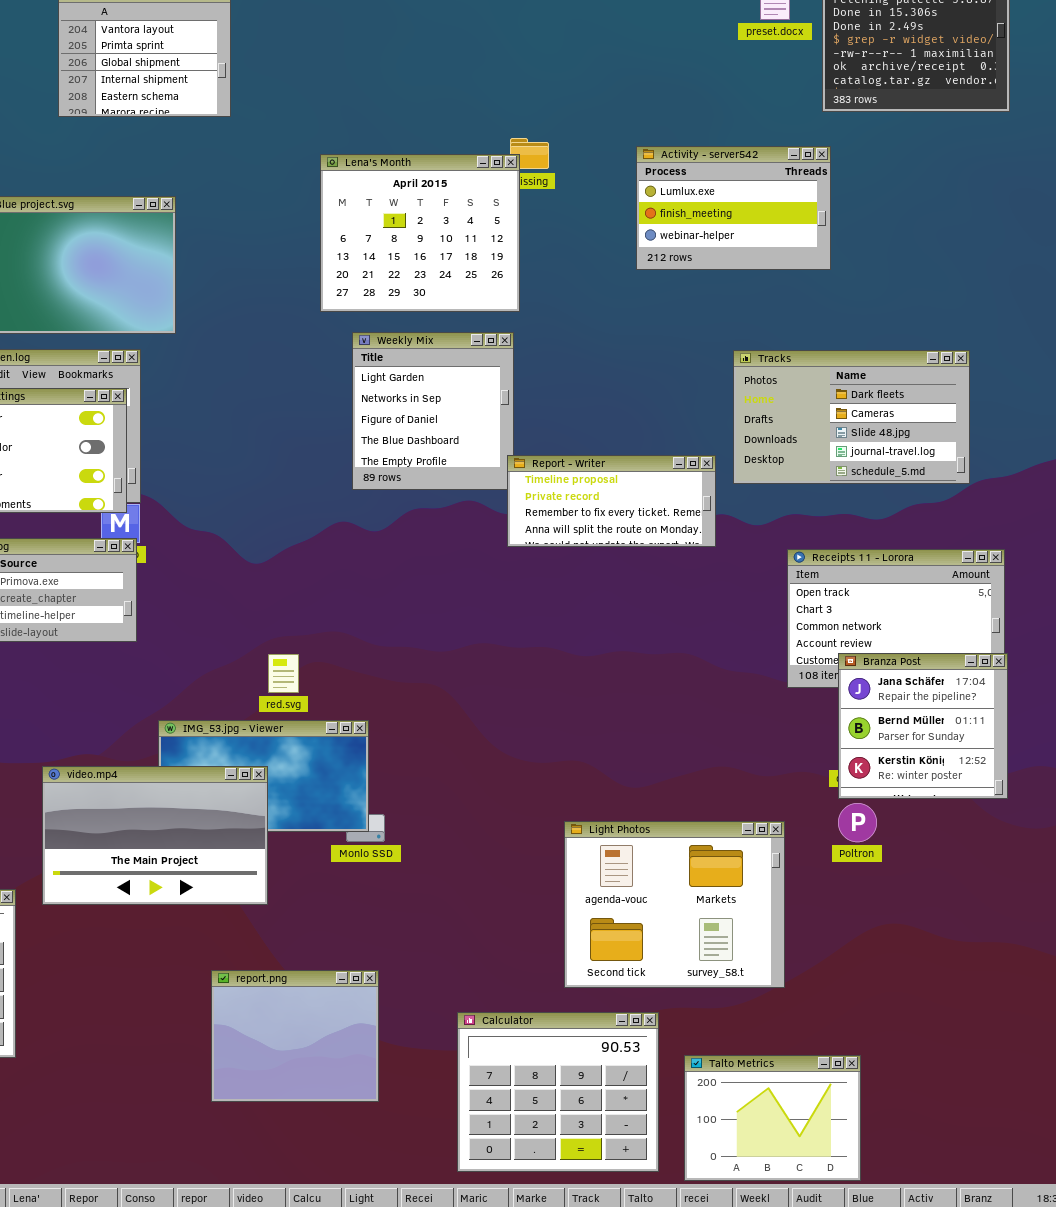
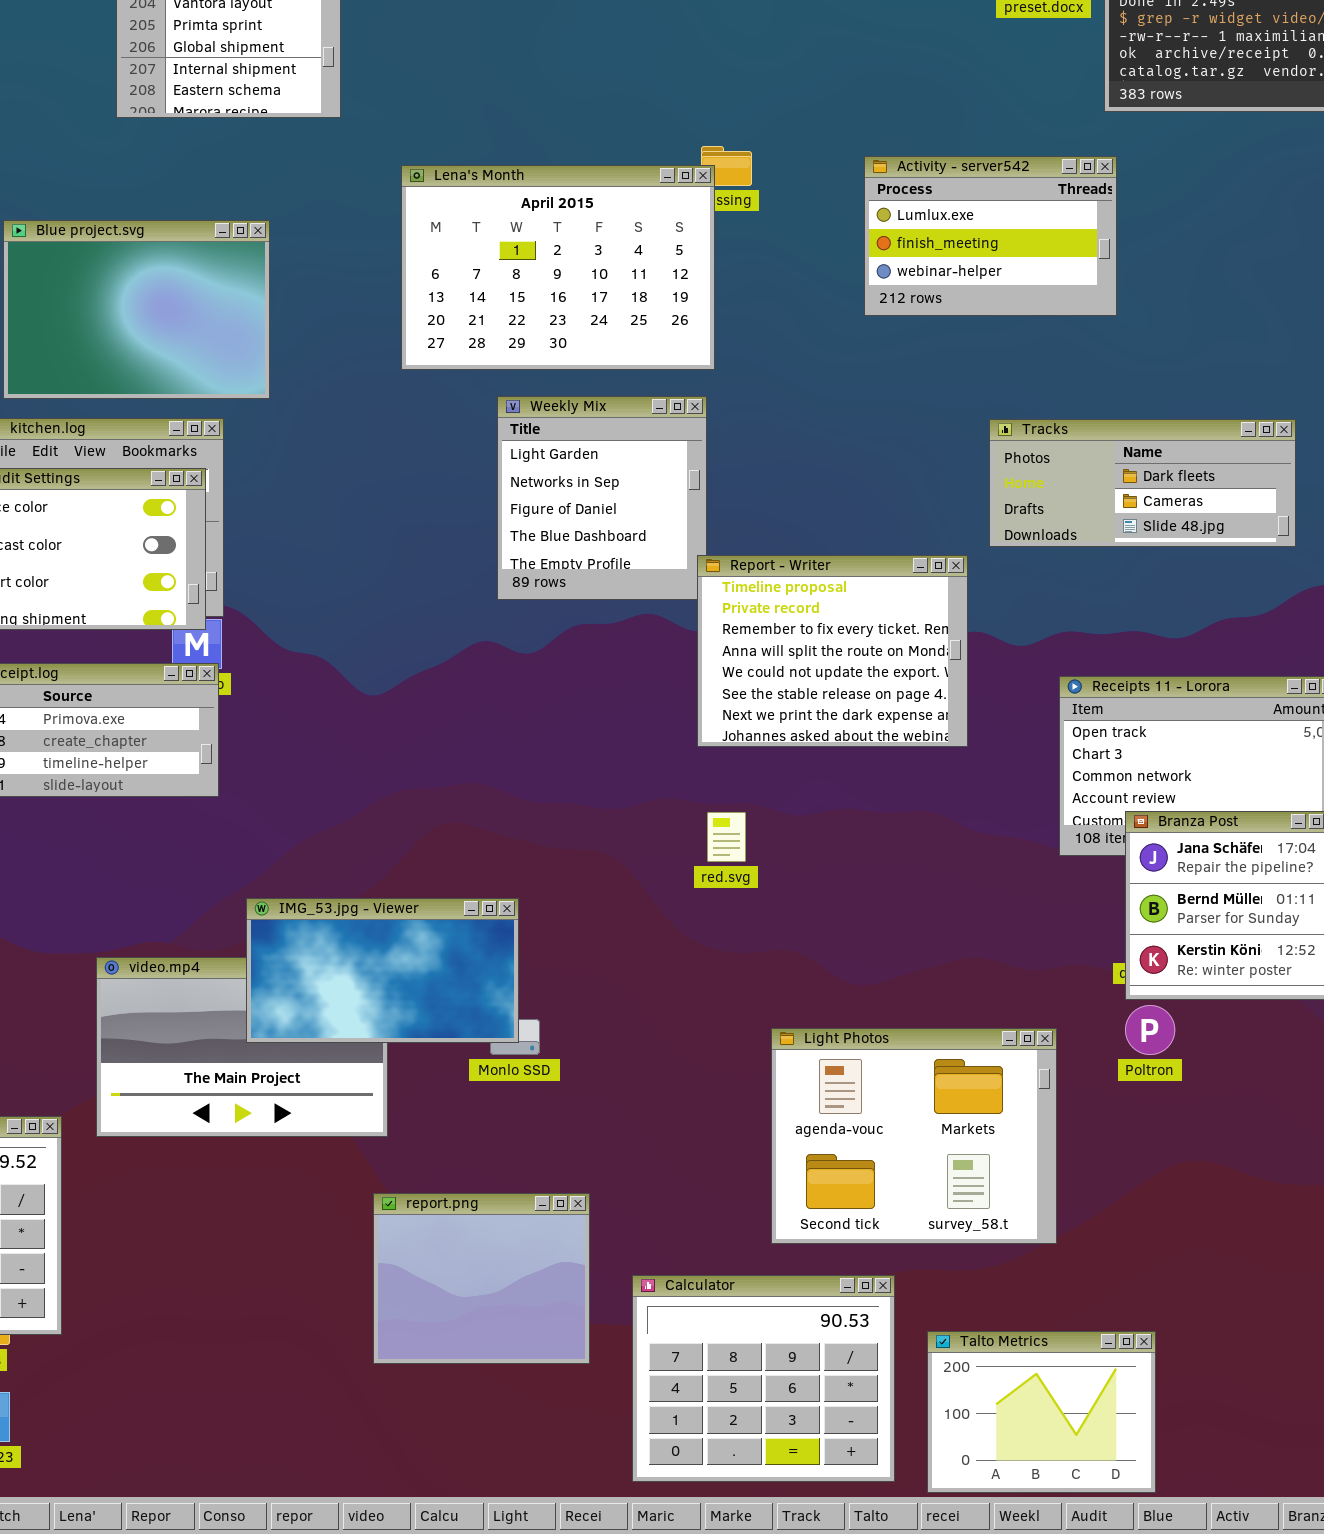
Lena's Month: [320,154,520,312] -> [401,165,715,370], resized
Tracks: [733,350,970,484] -> [989,419,1296,547], resized
Report - Writer: [507,455,716,547] -> [697,555,968,747], resized
red.svg: [268,654,299,693] -> [707,812,746,862], moved
IMG_53.jpg - Viewer: [158,720,369,832] -> [246,898,519,1043], raised
report.png: [211,970,379,1102] -> [373,1193,590,1364], moved

